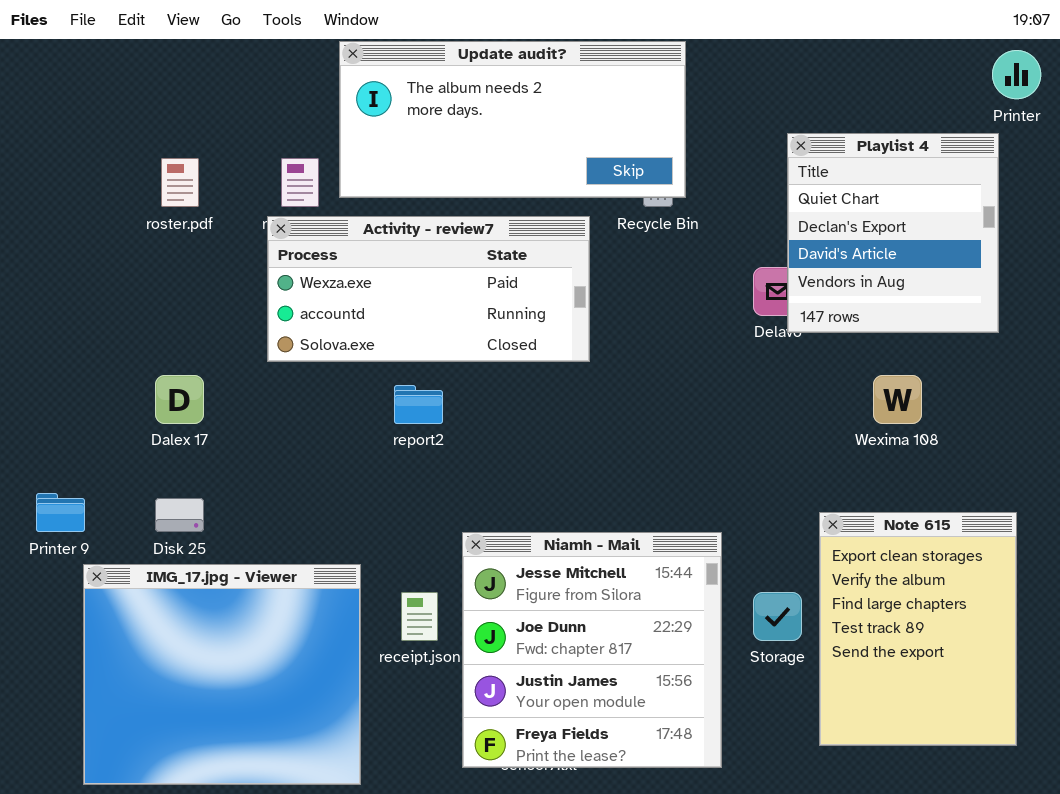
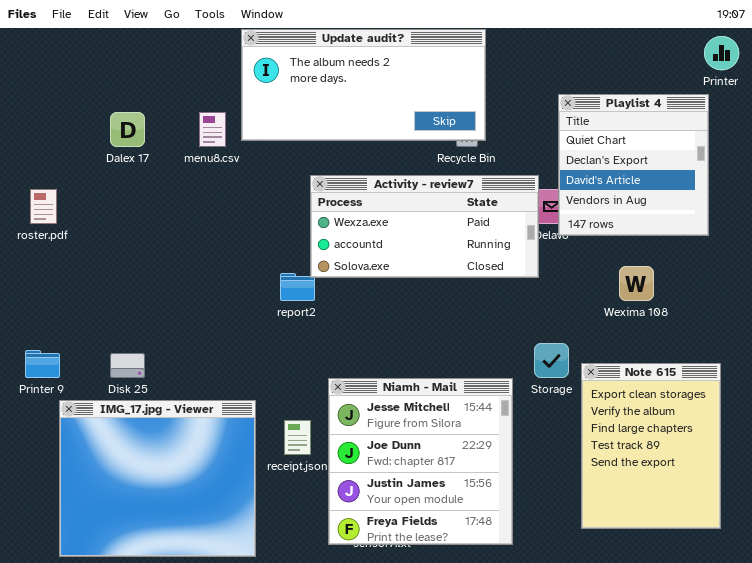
roster.pdf: [161,158,199,207] -> [30,189,57,224], moved
Activity - review7: [267,216,590,362] -> [310,175,539,278], moved
Dalex 17: [155,375,204,424] -> [110,112,145,147], moved
Storage: [753,592,802,641] -> [534,343,569,378], moved

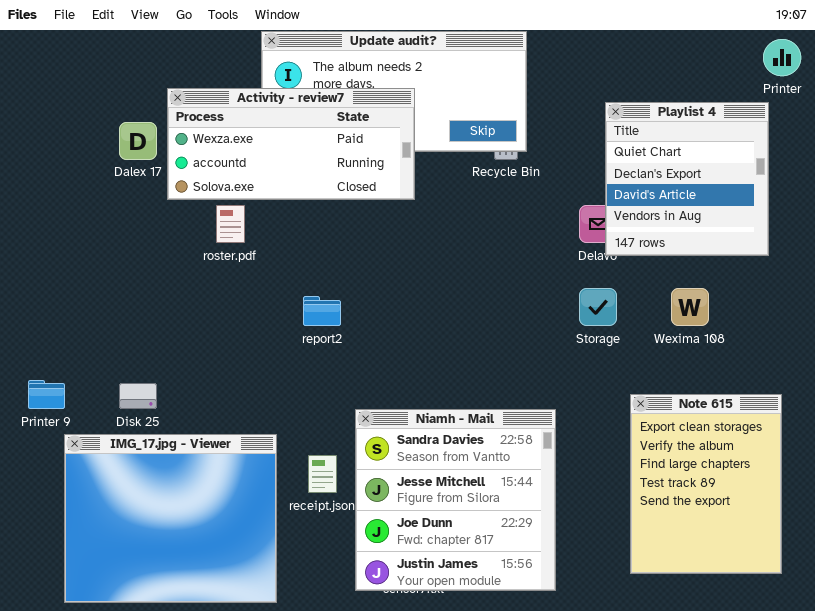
Activity - review7: [310,175,539,278] -> [167,88,415,200], moved
roster.pdf: [30,189,57,224] -> [216,205,245,243], moved
Storage: [534,343,569,378] -> [579,288,617,326], moved
Niamh - Mail: [328,378,513,545] -> [355,409,556,591], scrolled up 1 row

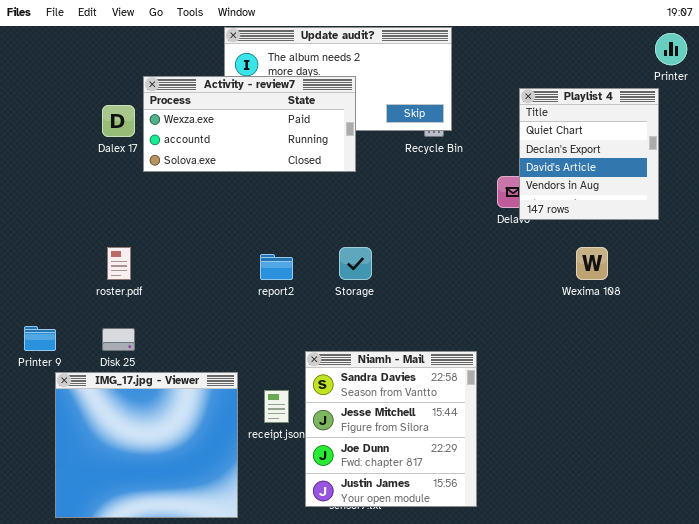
roster.pdf: [216,205,245,243] -> [107,247,131,280], moved
Storage: [579,288,617,326] -> [339,247,372,280], moved
Note 615: [630,394,782,574] -> none, closed

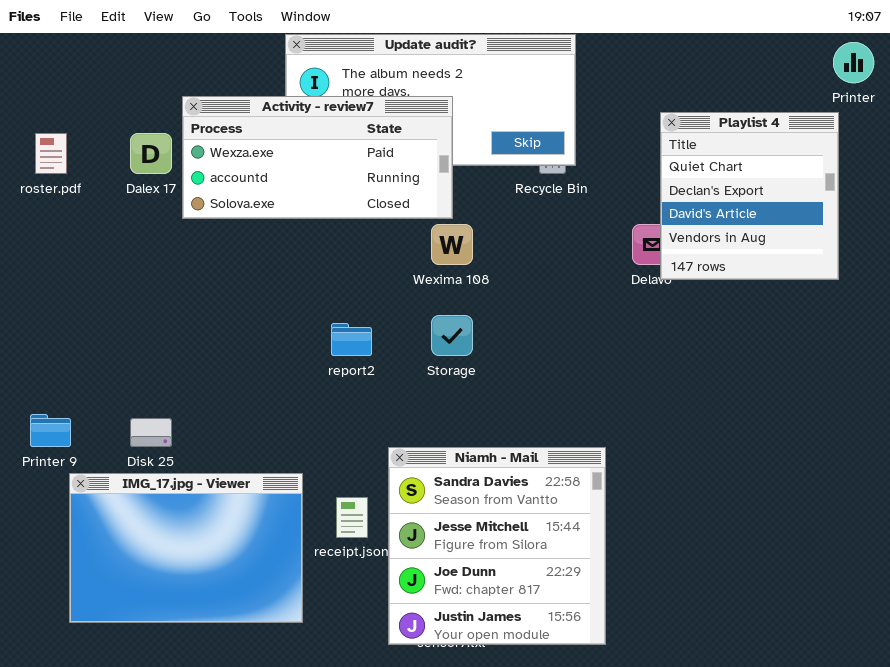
roster.pdf: [107,247,131,280] -> [35,133,67,174], moved
Wexima 108: [576,247,608,280] -> [431,224,473,265], moved
IMG_17.jpg - Viewer: [55,372,238,518] -> [69,473,303,623], resized

